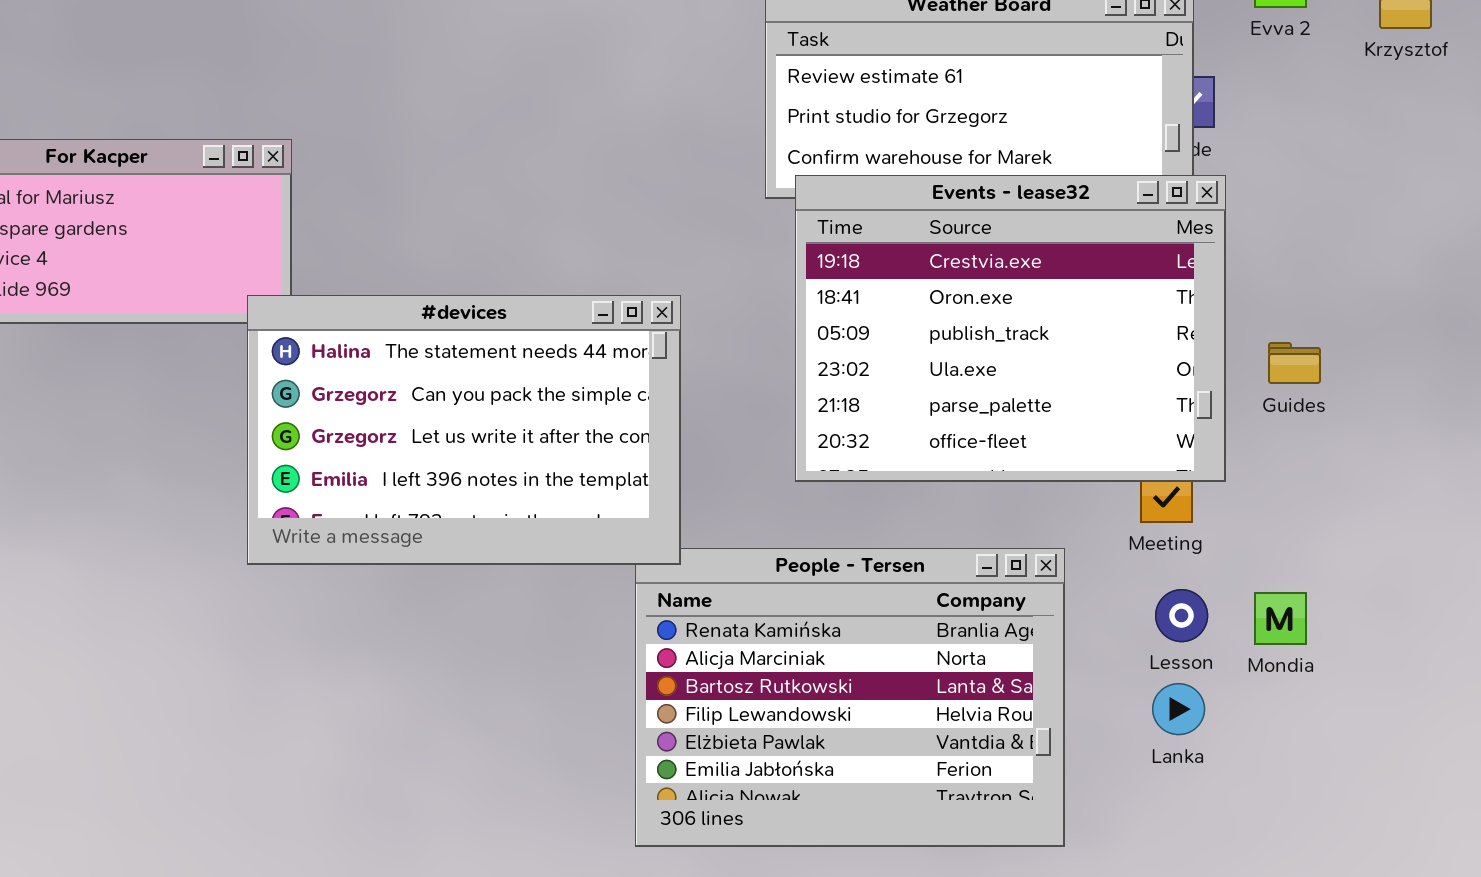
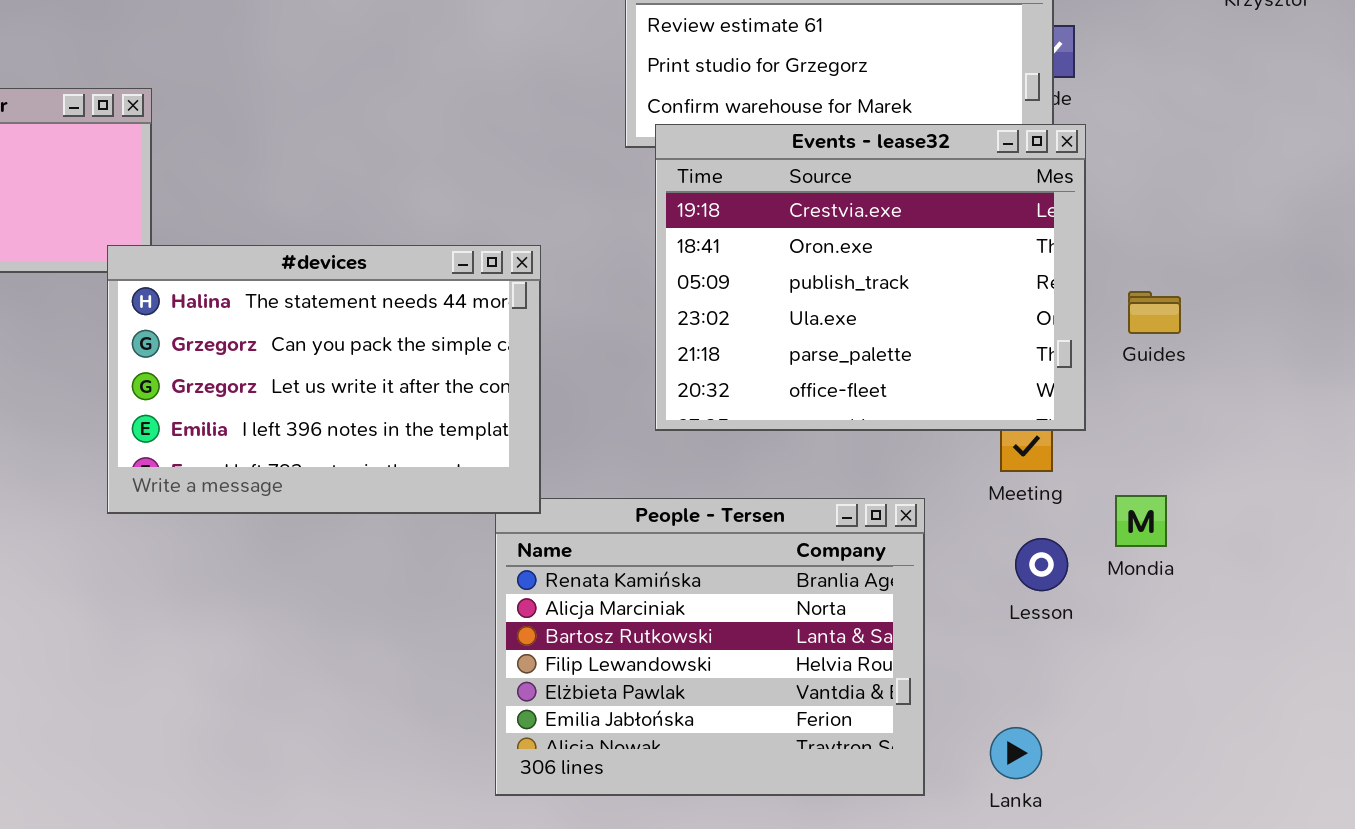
Mondia: [1254,592,1307,645] -> [1115,495,1167,547], moved
Lanka: [1152,683,1205,735] -> [990,727,1042,779], moved

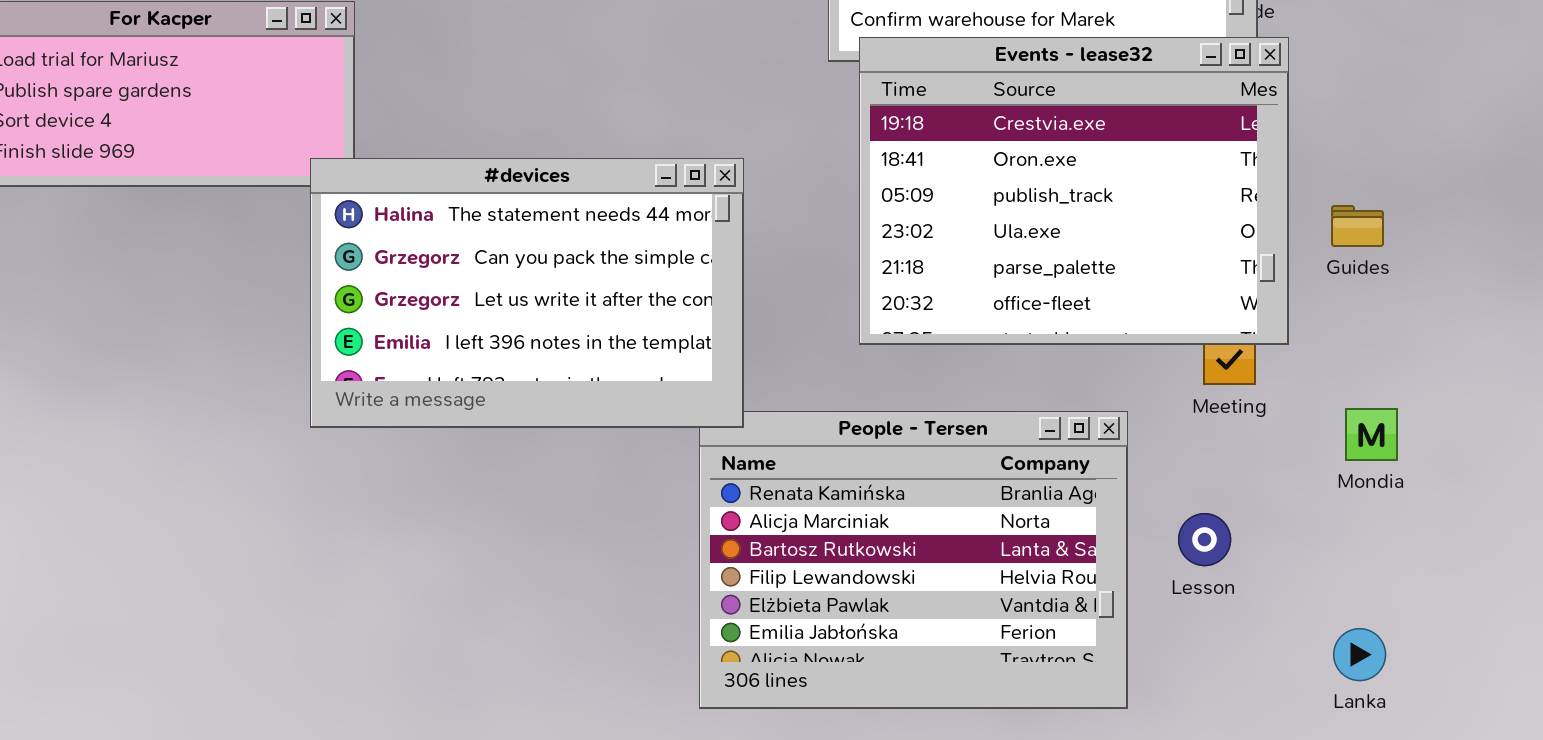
Mondia: [1115,495,1167,547] -> [1345,408,1398,461], moved
Lesson: [1015,538,1068,591] -> [1178,513,1231,566], moved
Lanka: [990,727,1042,779] -> [1333,628,1386,681], moved

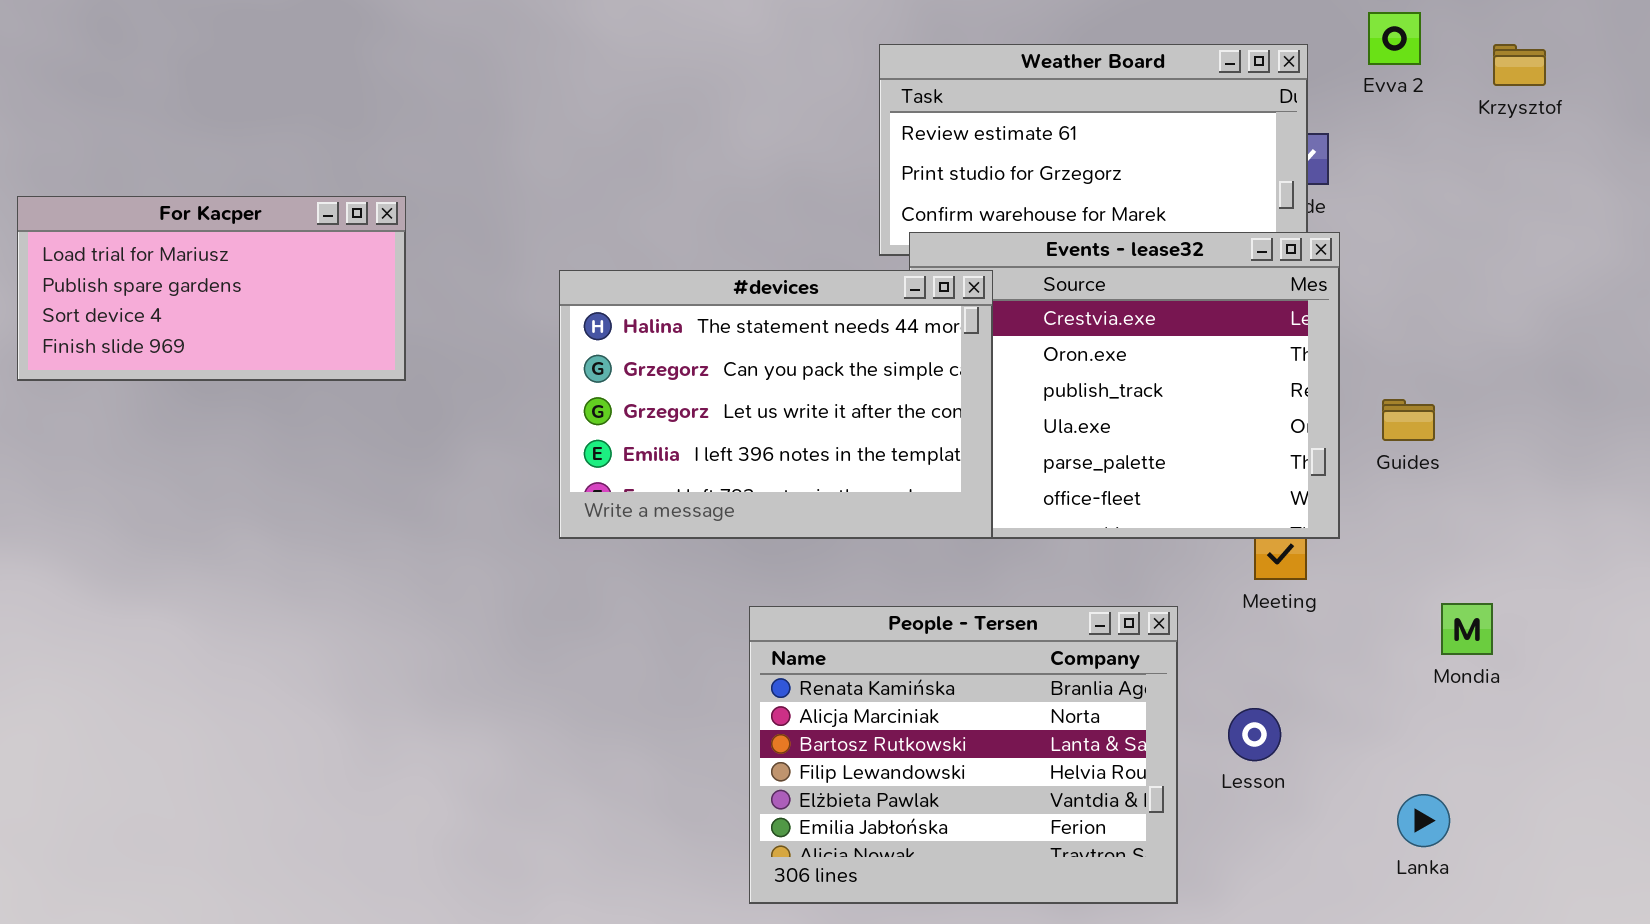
#devices: [310,158,744,428] -> [559,270,993,539], moved
Mondia: [1345,408,1398,461] -> [1441,603,1493,655], moved
Lanka: [1333,628,1386,681] -> [1397,794,1450,847], moved

